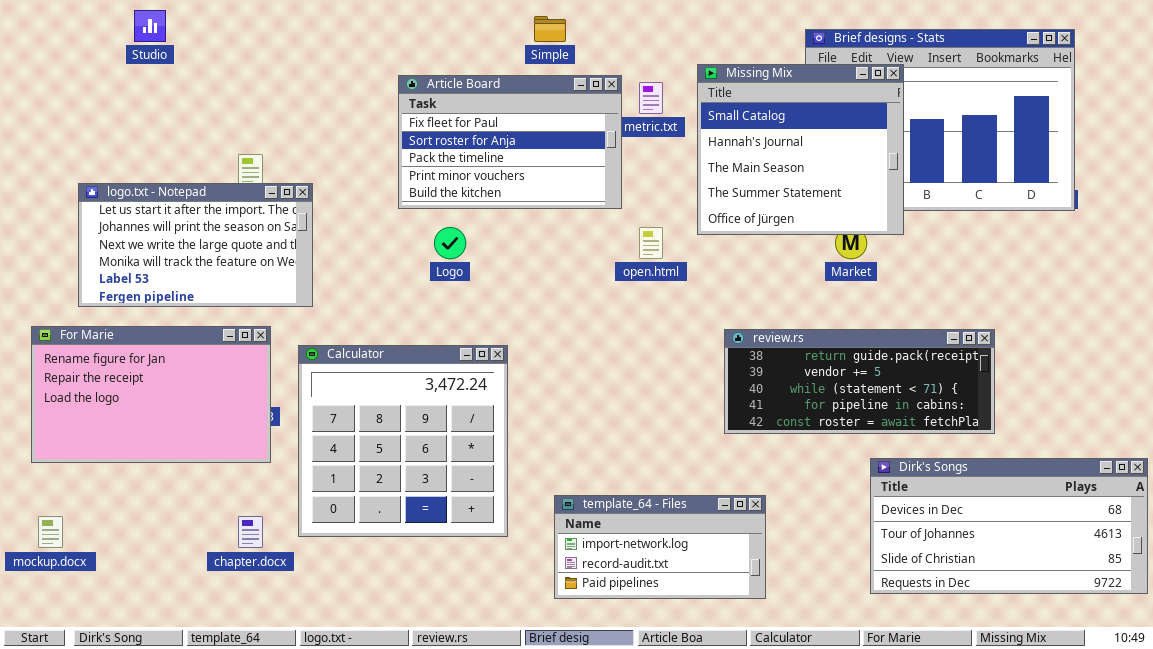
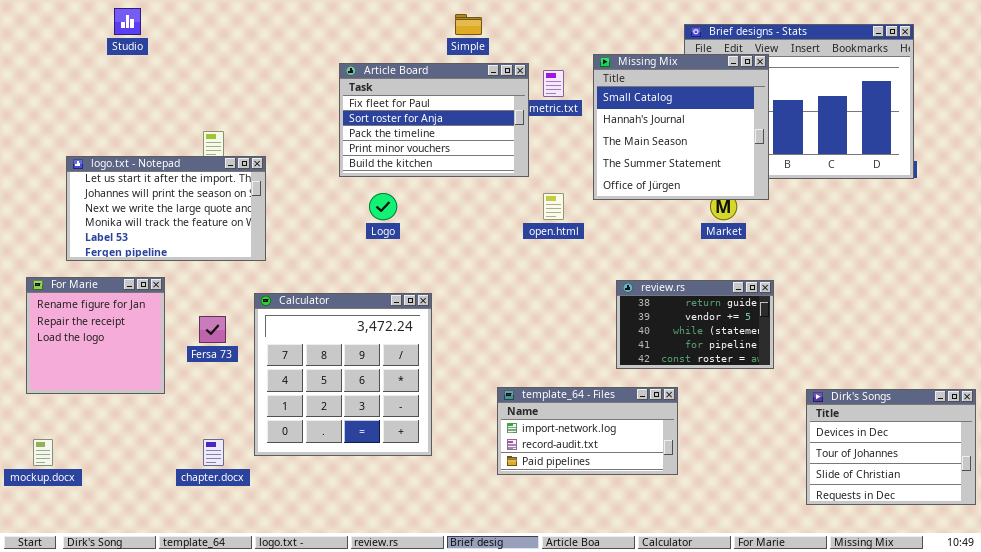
For Marie: [31,326,271,463] -> [26,277,165,394], resized
review.rs: [724,329,995,434] -> [616,280,774,369], resized
Dirk's Songs: [870,458,1148,594] -> [806,389,976,505], resized
template_64 - Files: [554,495,766,599] -> [497,387,678,475], moved

